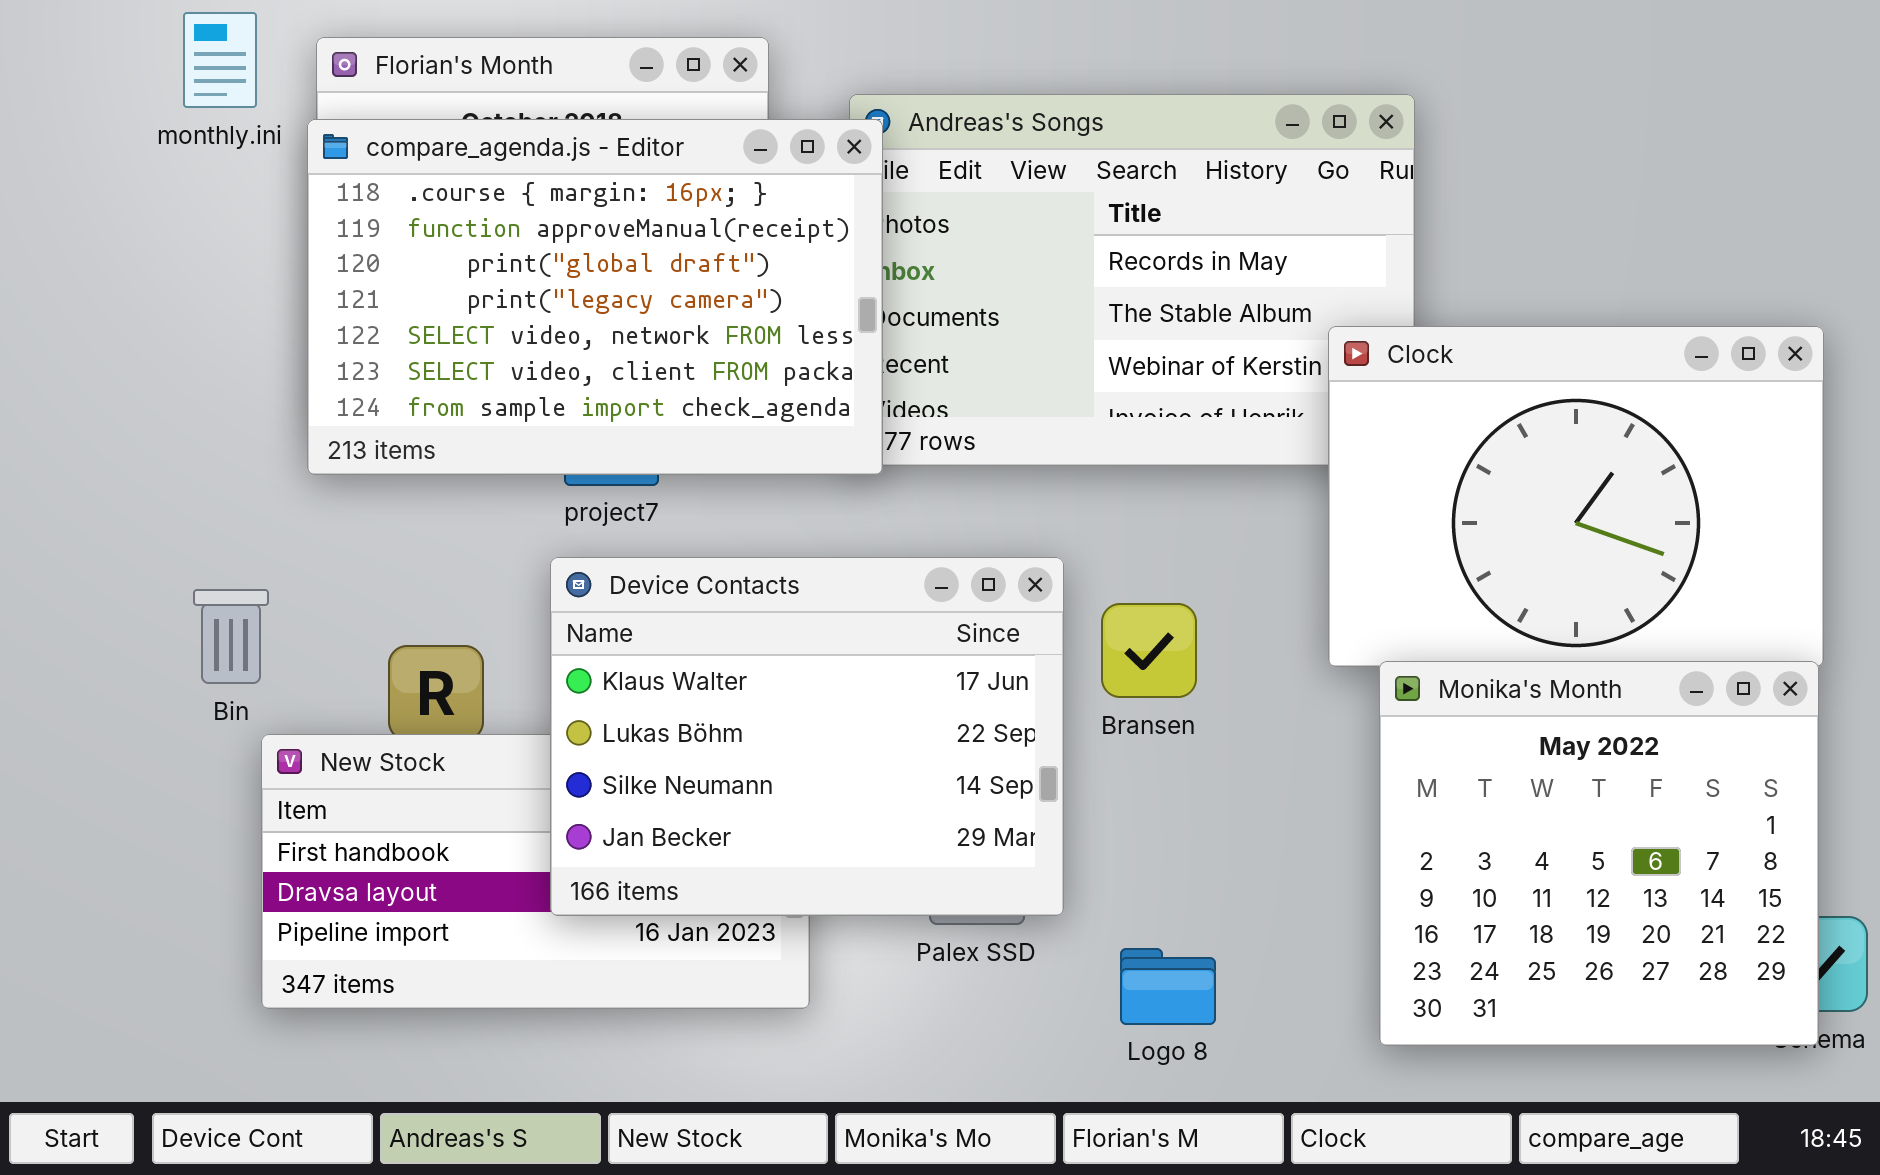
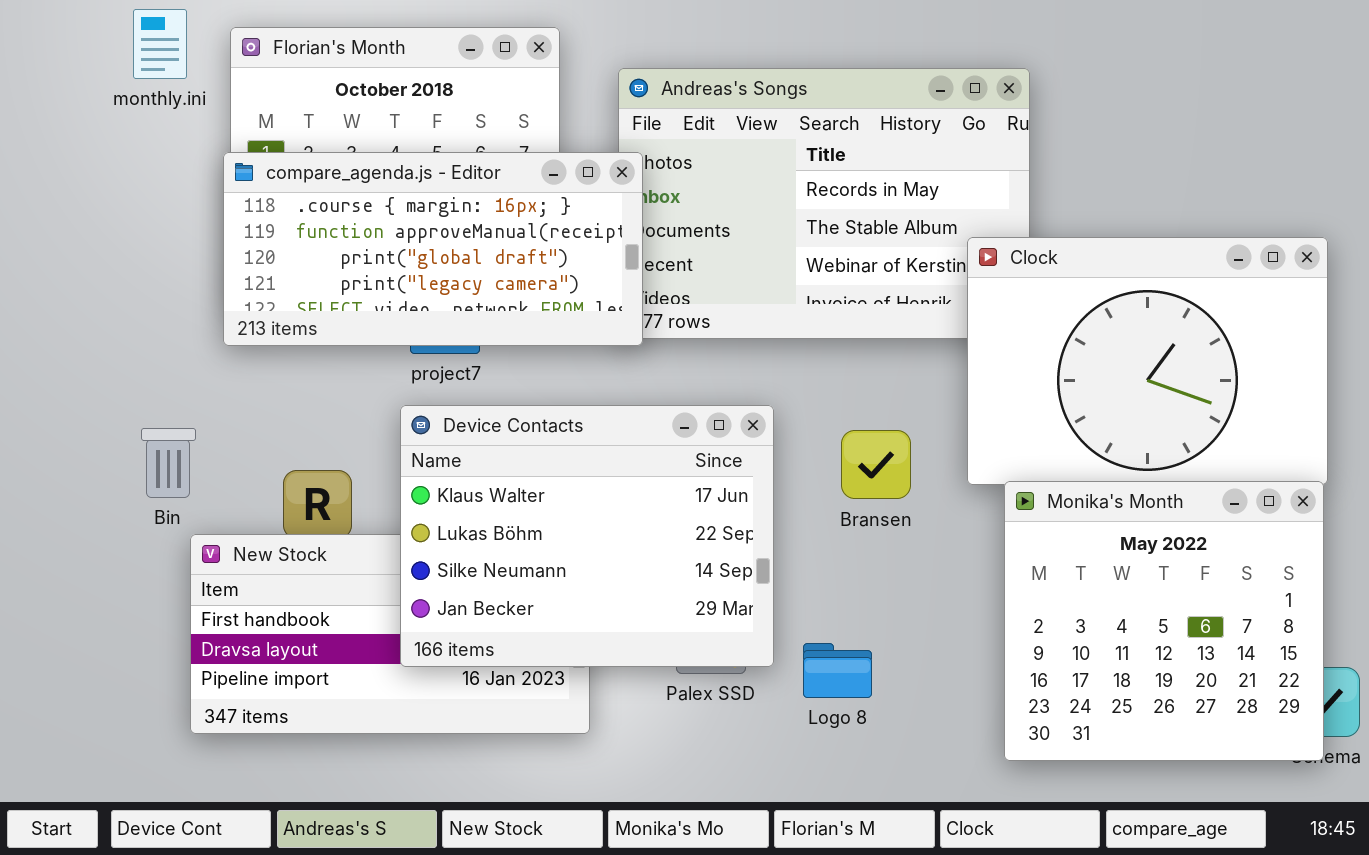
compare_agenda.js - Editor: [307,119,883,475] -> [223,152,643,346], resized
Bransen: [1101,603,1197,698] -> [841,430,911,499], moved
Logo 8: [1120,948,1216,1025] -> [803,643,872,698], moved

